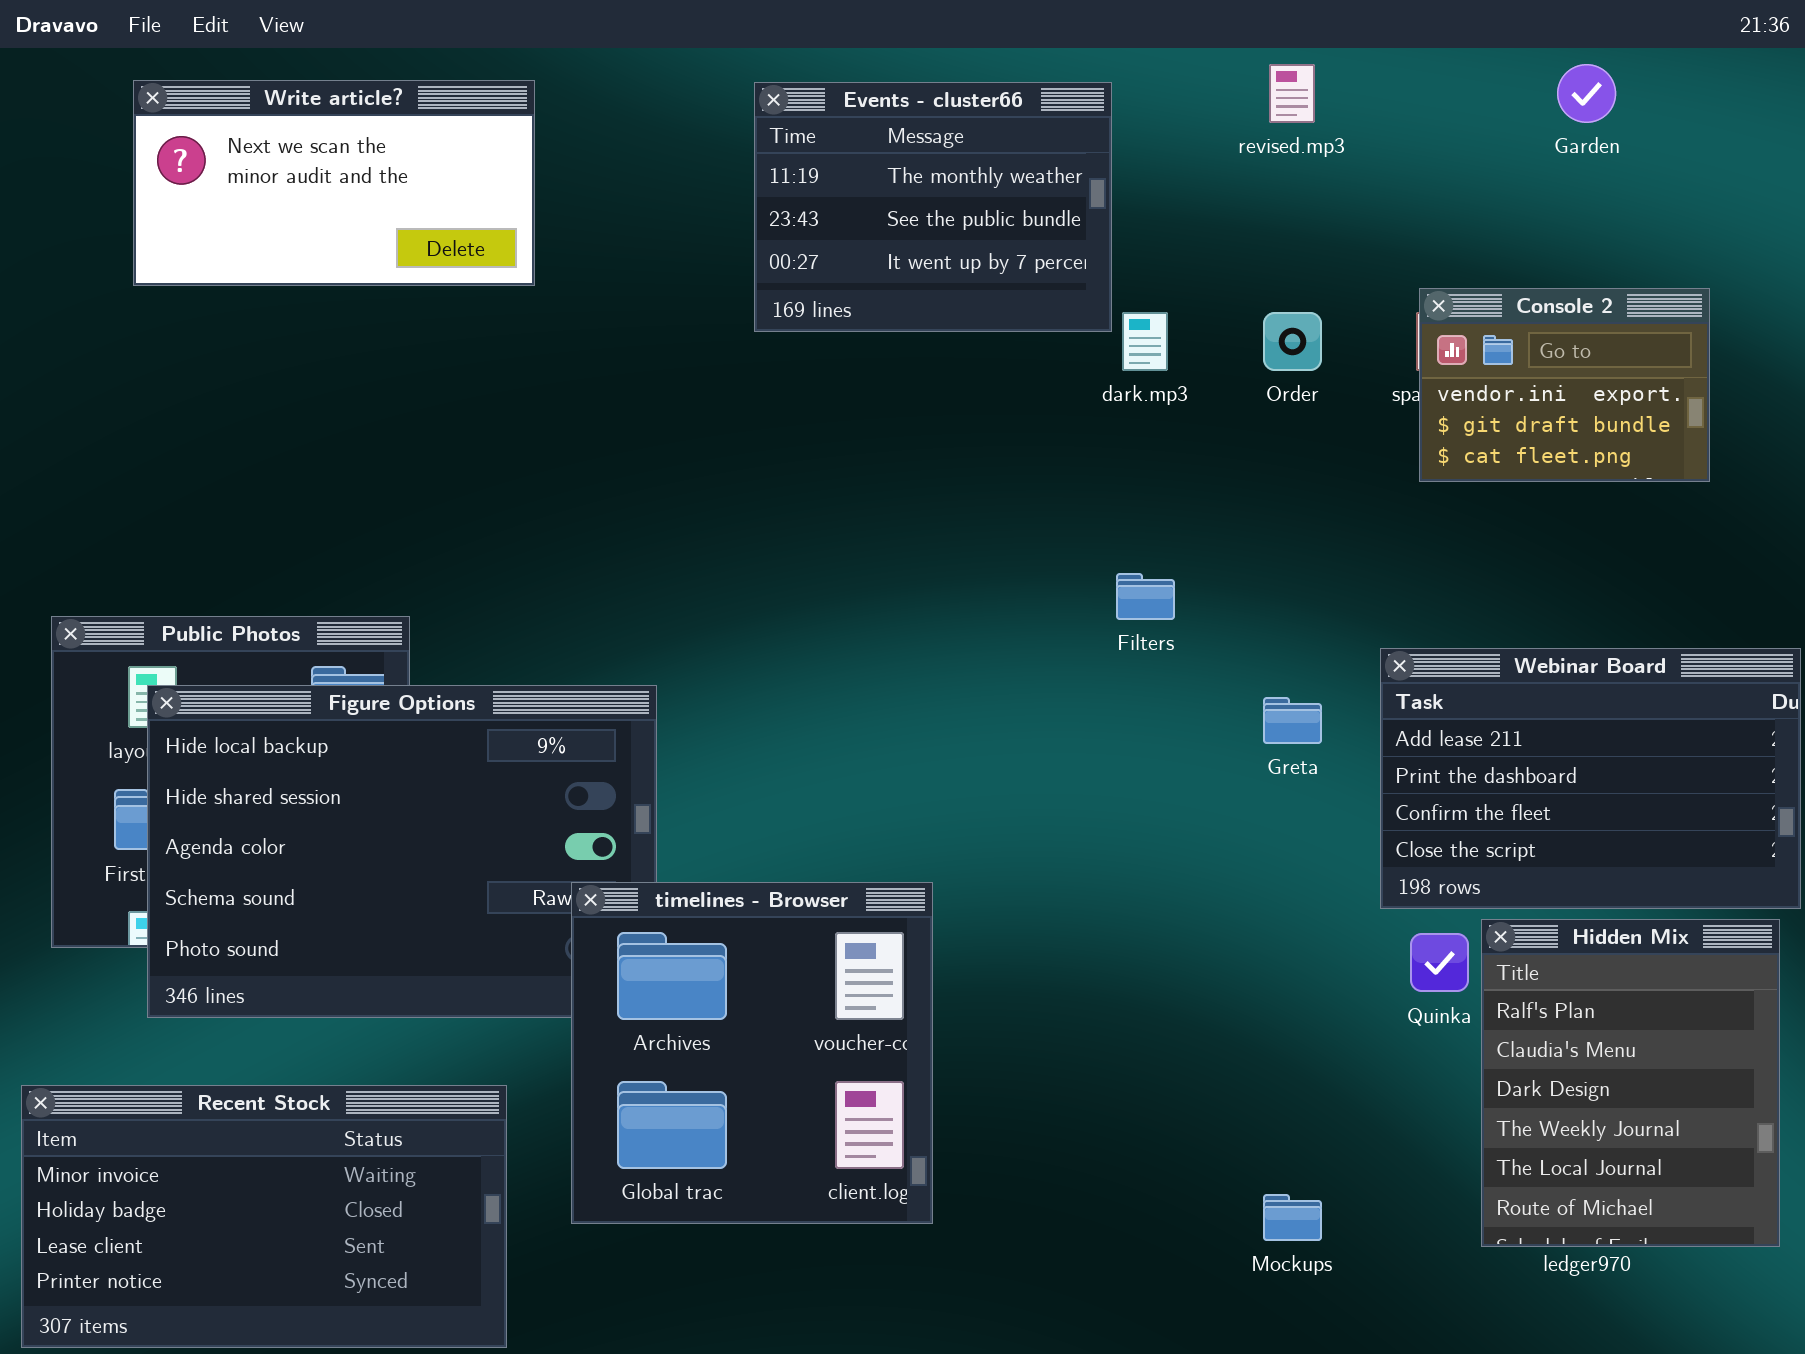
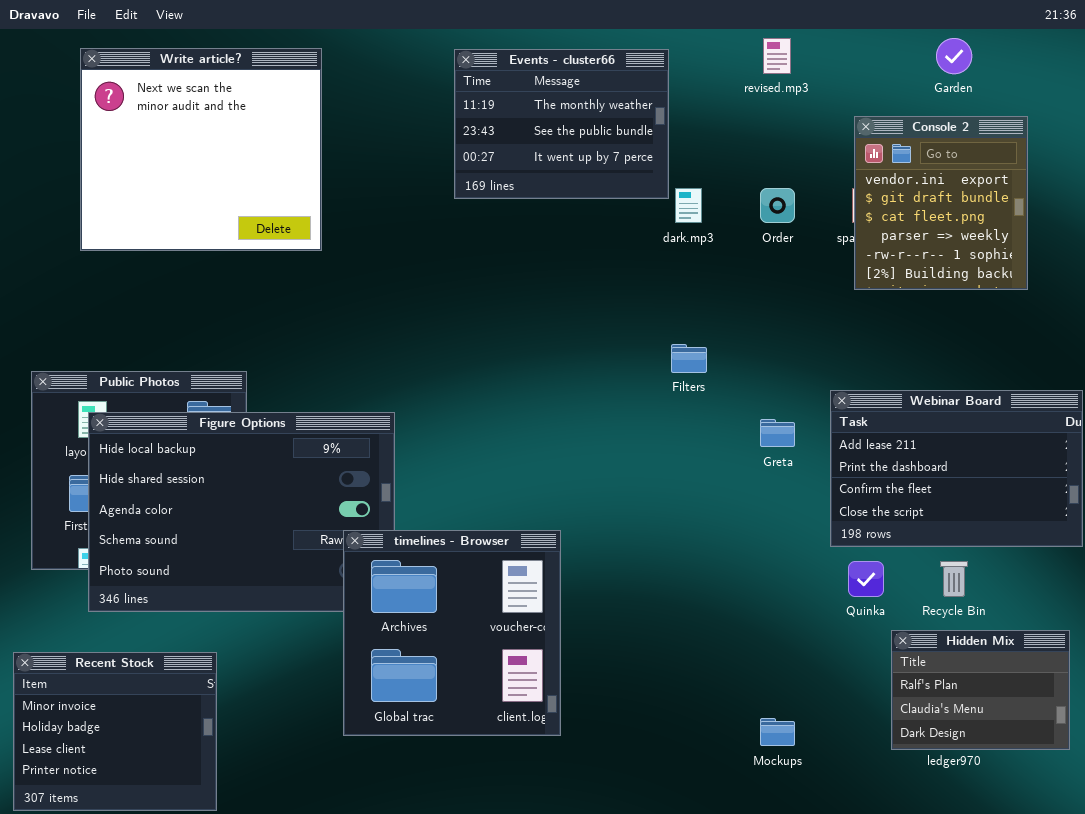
Write article?: [133,80,535,286] -> [80,48,322,251], resized
Console 2: [1419,288,1710,482] -> [854,116,1028,290], resized
Hidden Mix: [1481,919,1780,1247] -> [891,630,1070,750], resized
Recent Stock: [21,1085,507,1348] -> [13,652,217,811], resized

